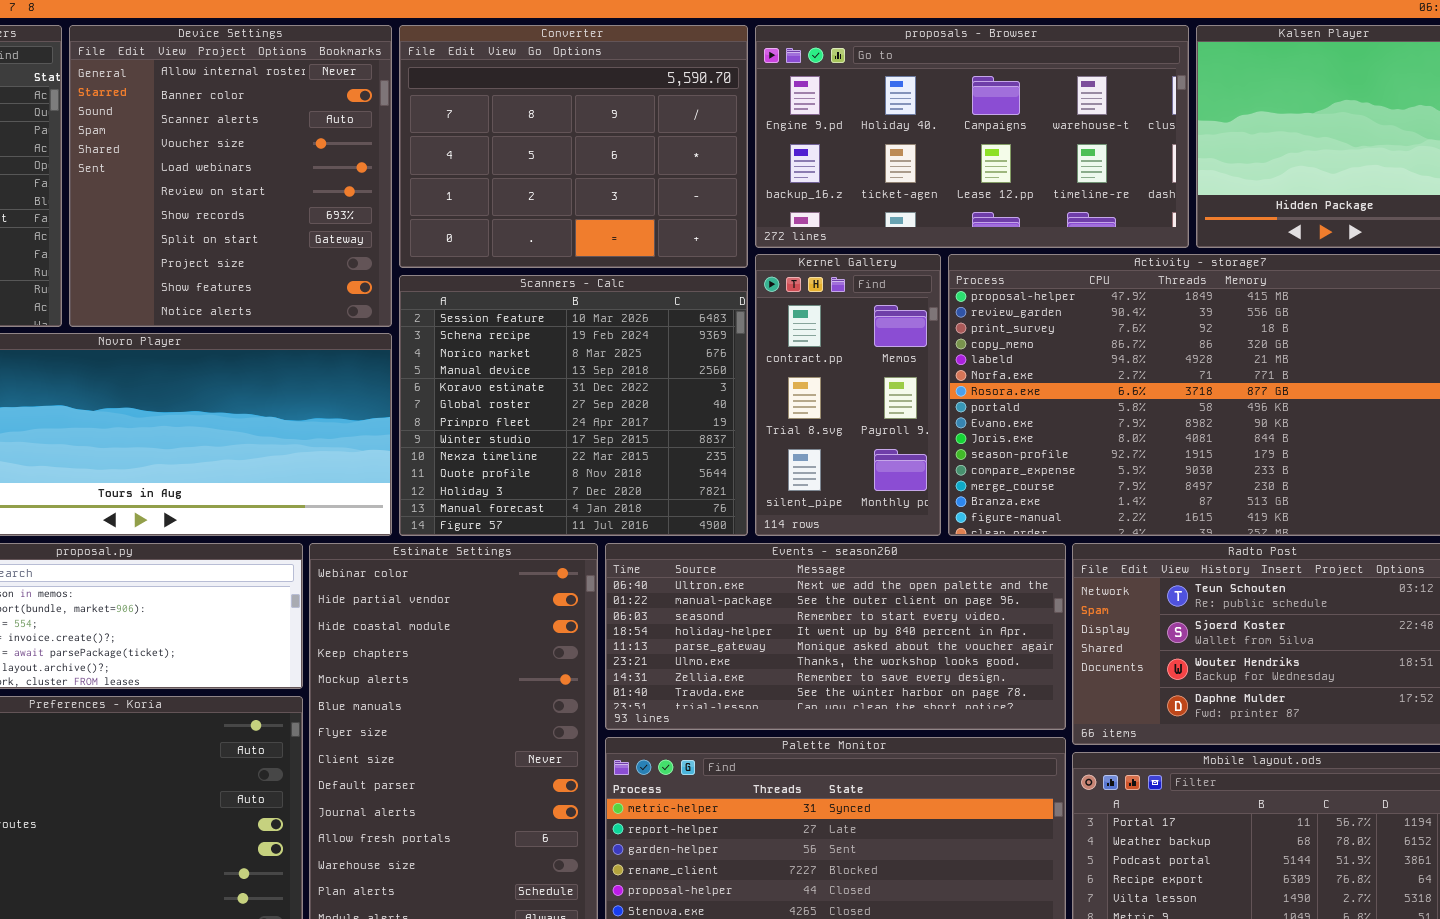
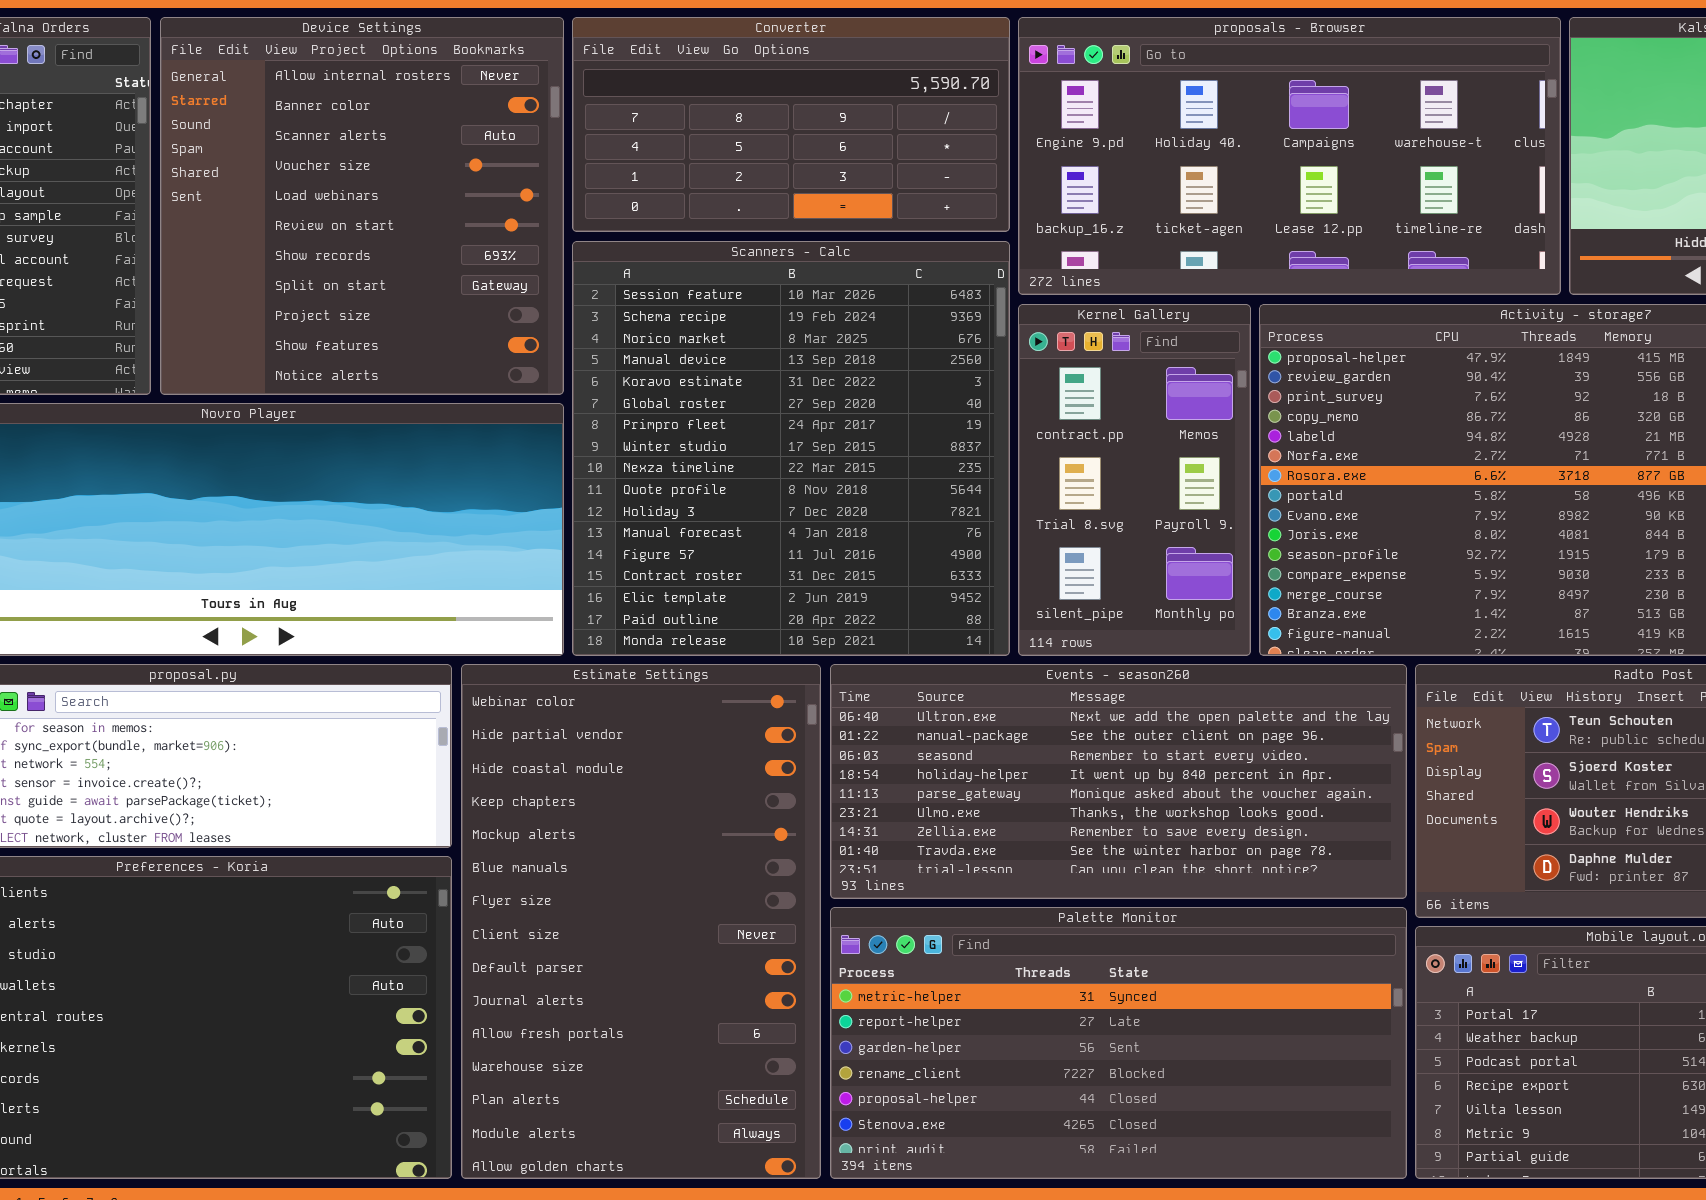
Converter: [399,25,748,268] -> [572,17,1010,232], resized
Scanners - Calc: [399,275,748,536] -> [572,241,1010,656], resized

